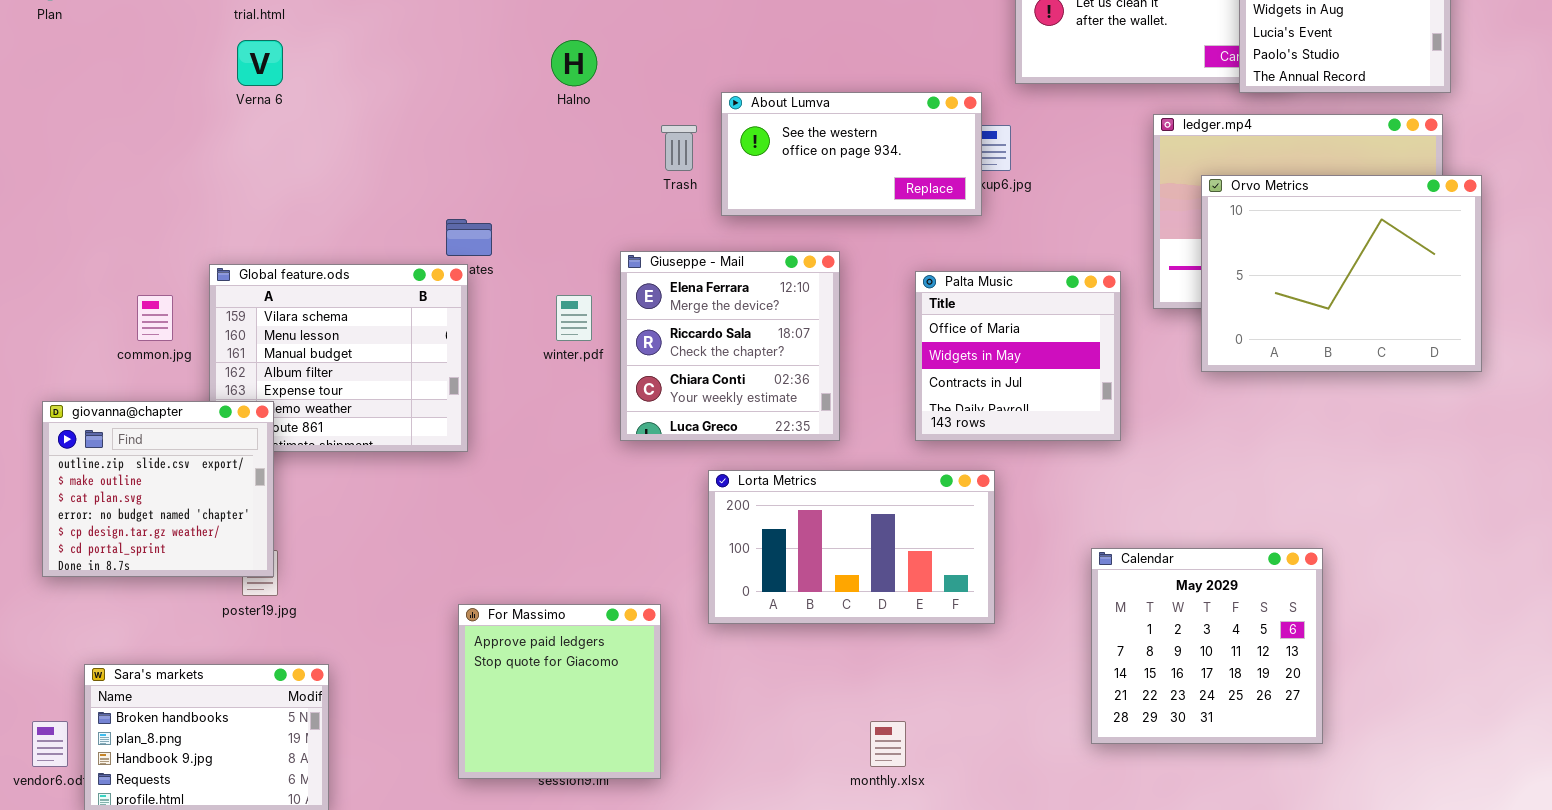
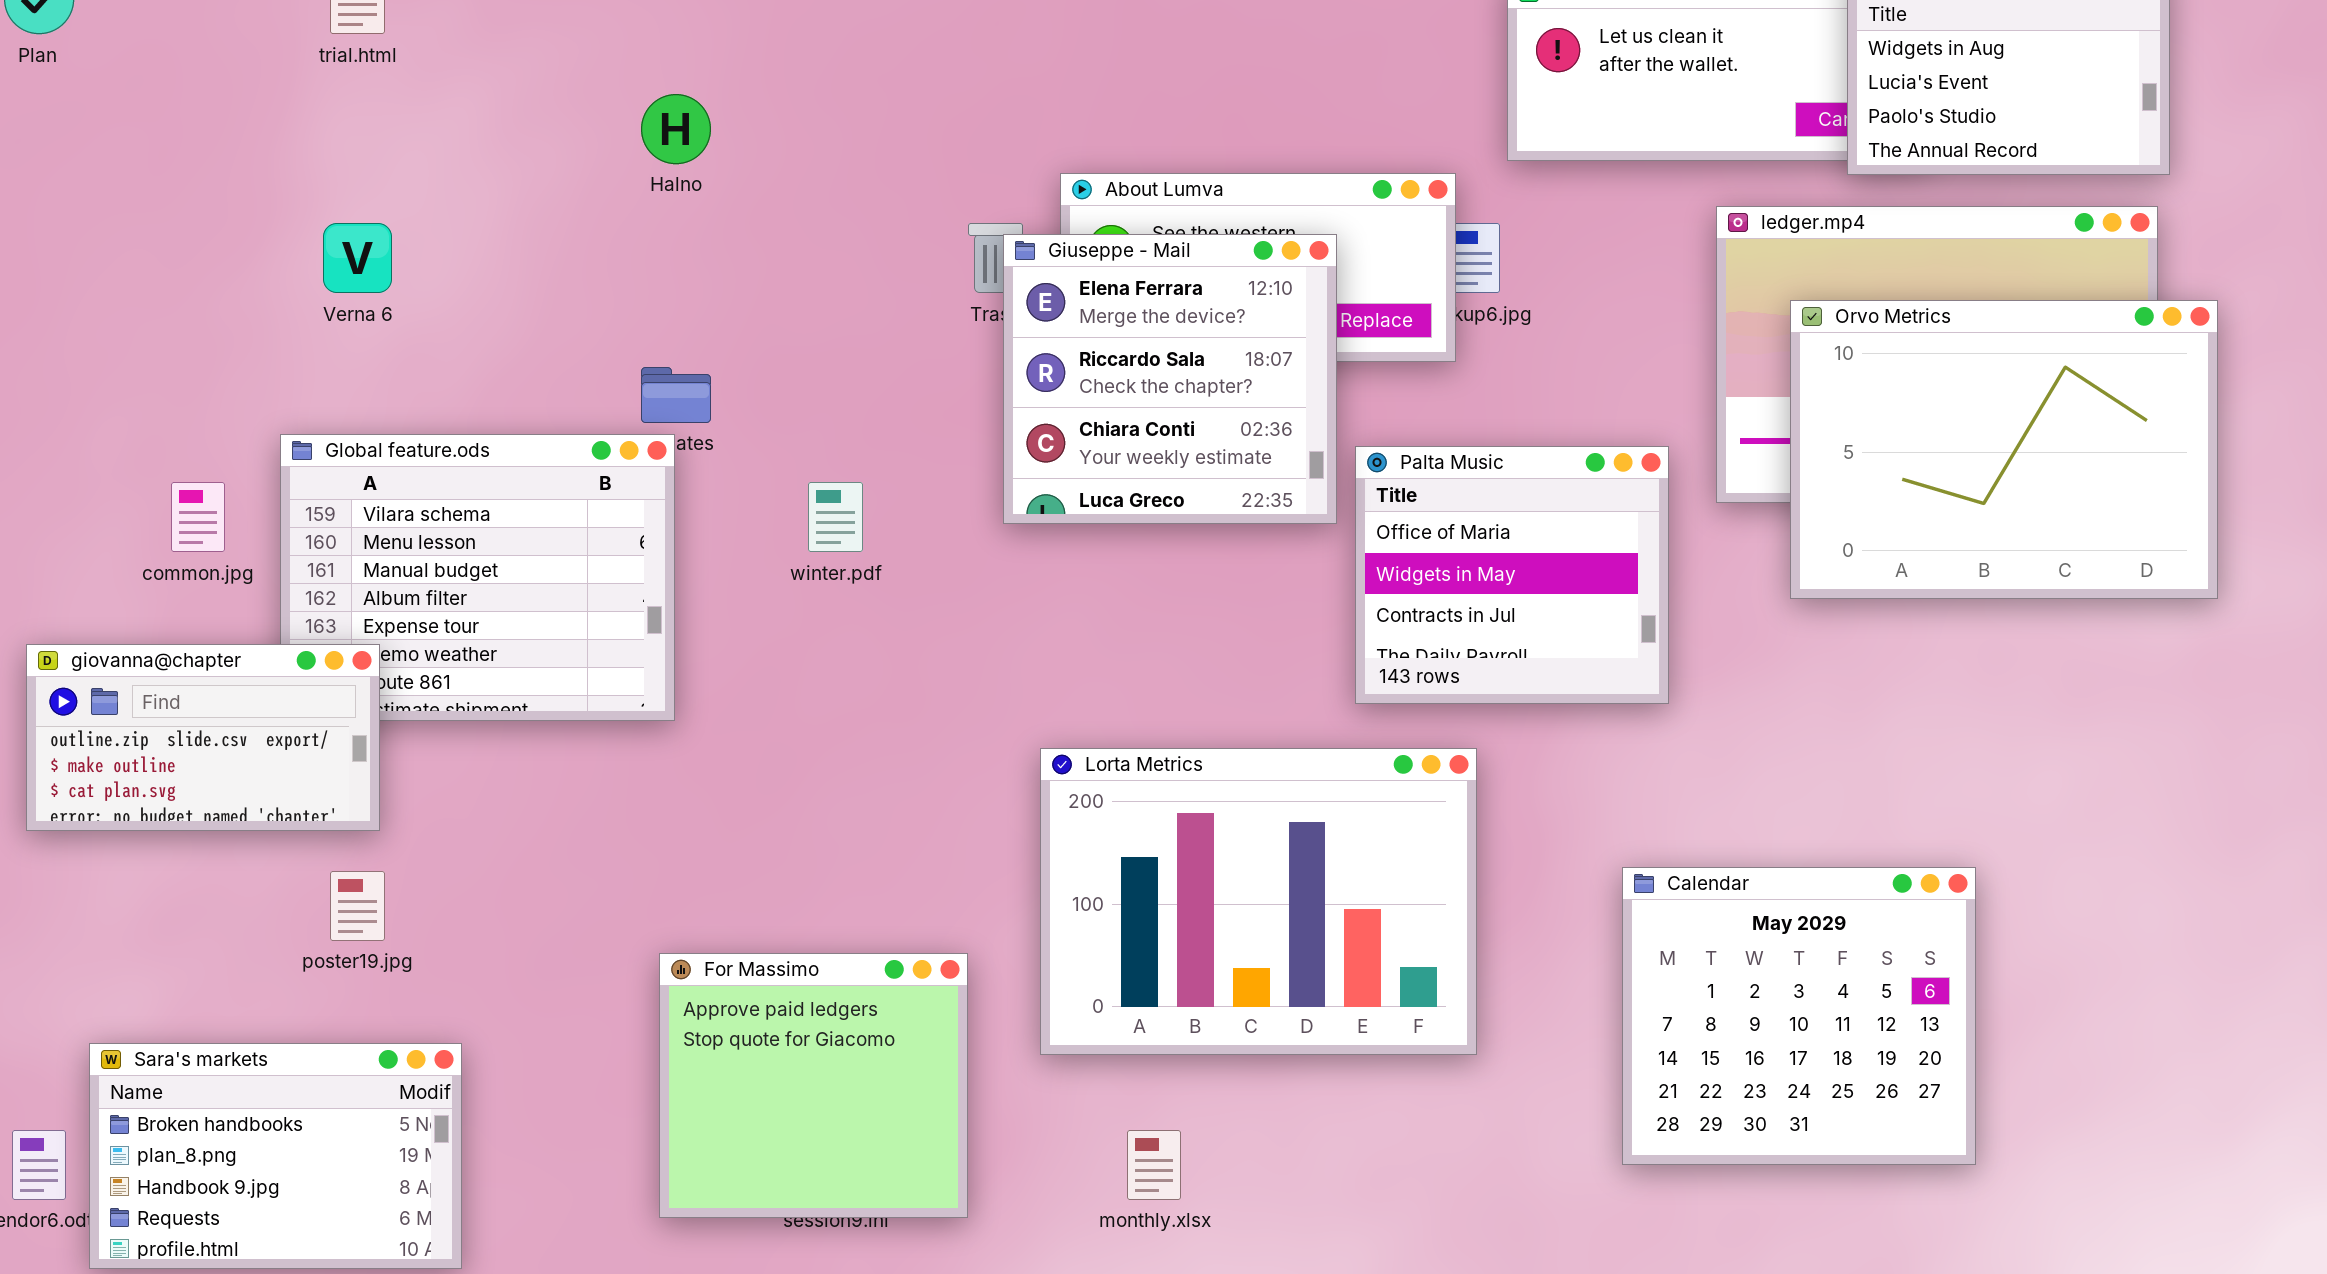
Verna 6: [237,40,283,86] -> [323,223,392,293], moved
Halno: [551,40,597,86] -> [641,94,711,164], moved
Giuseppe - Mail: [620,251,840,441] -> [1003,234,1337,524], moved
giovanna@chapter: [42,401,274,577] -> [26,644,380,831], resized
Lorta Metrics: [708,470,995,624] -> [1040,748,1477,1055], resized
monthly.xlsx: [870,721,906,767] -> [1127,1130,1181,1200], moved

